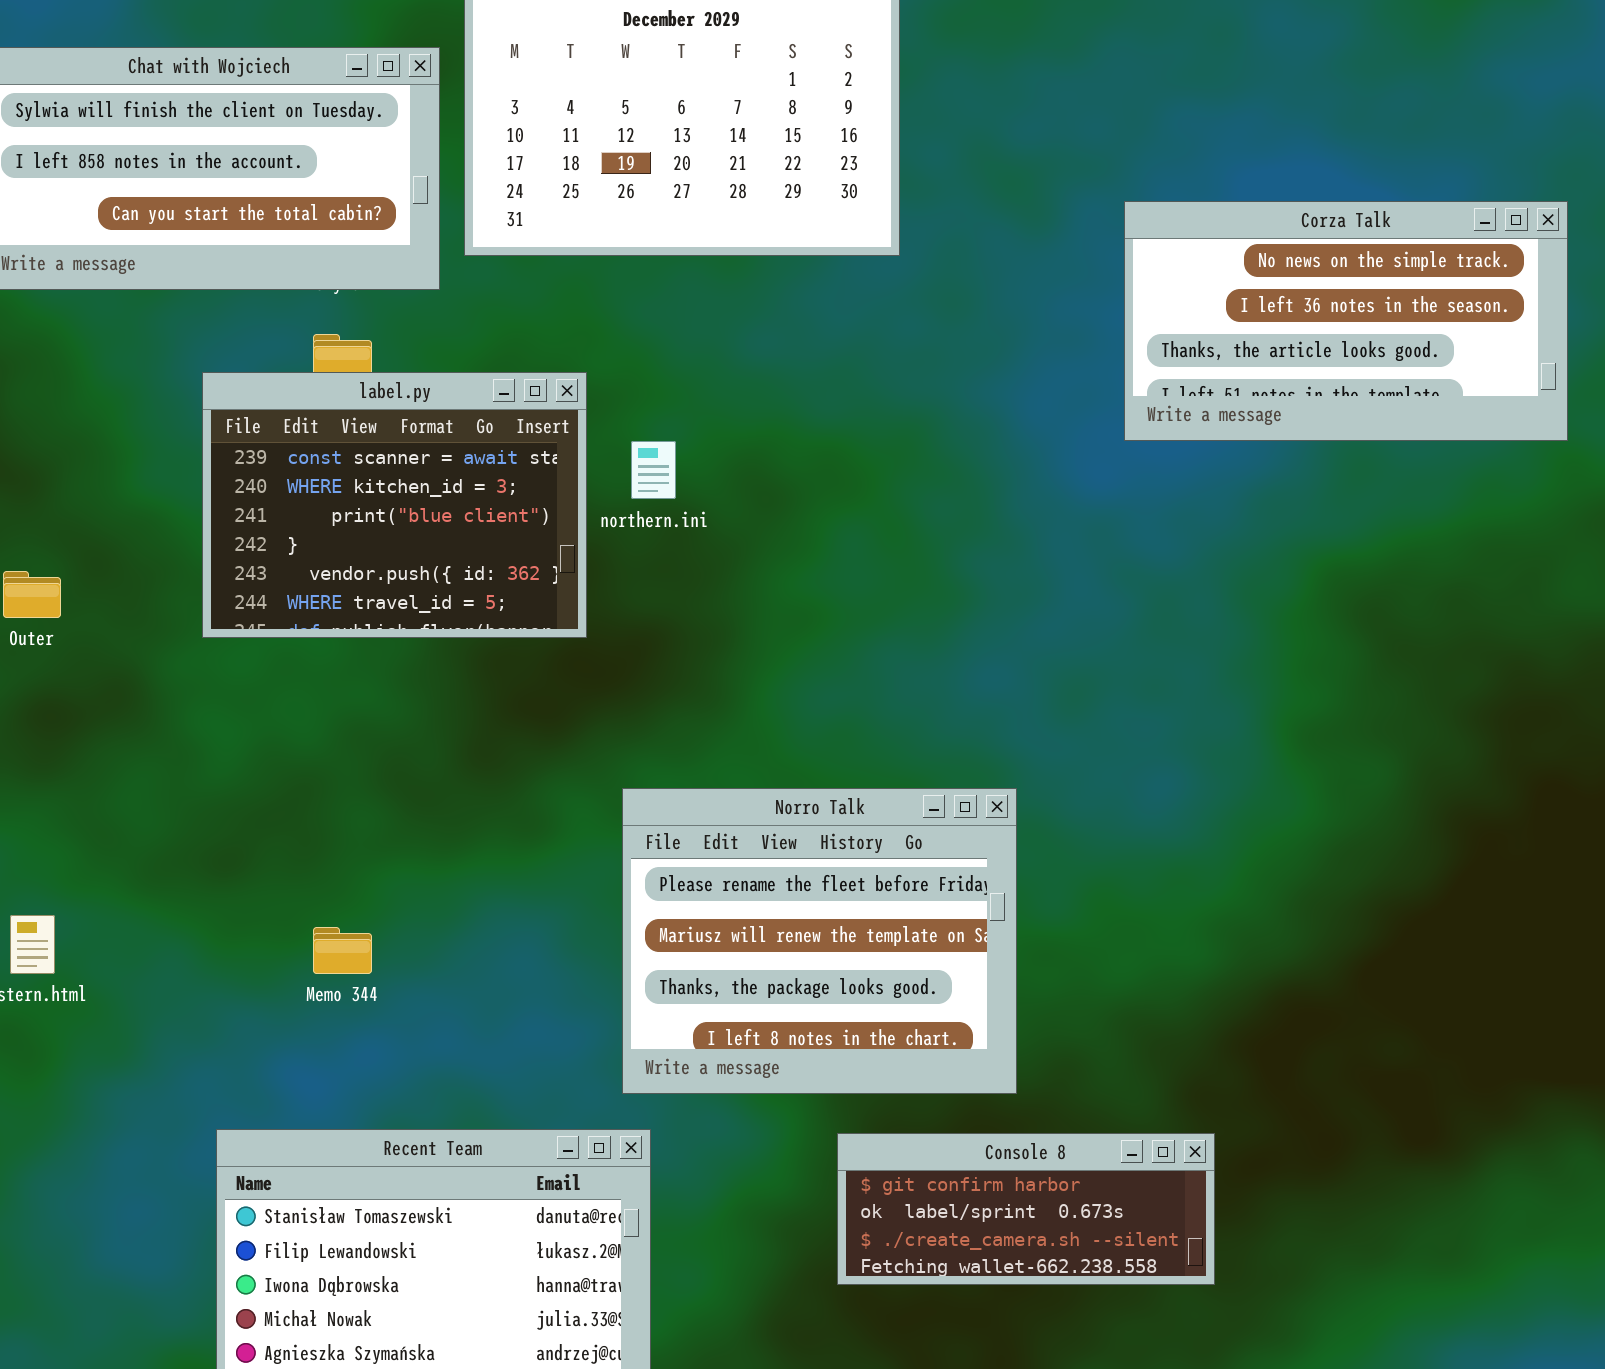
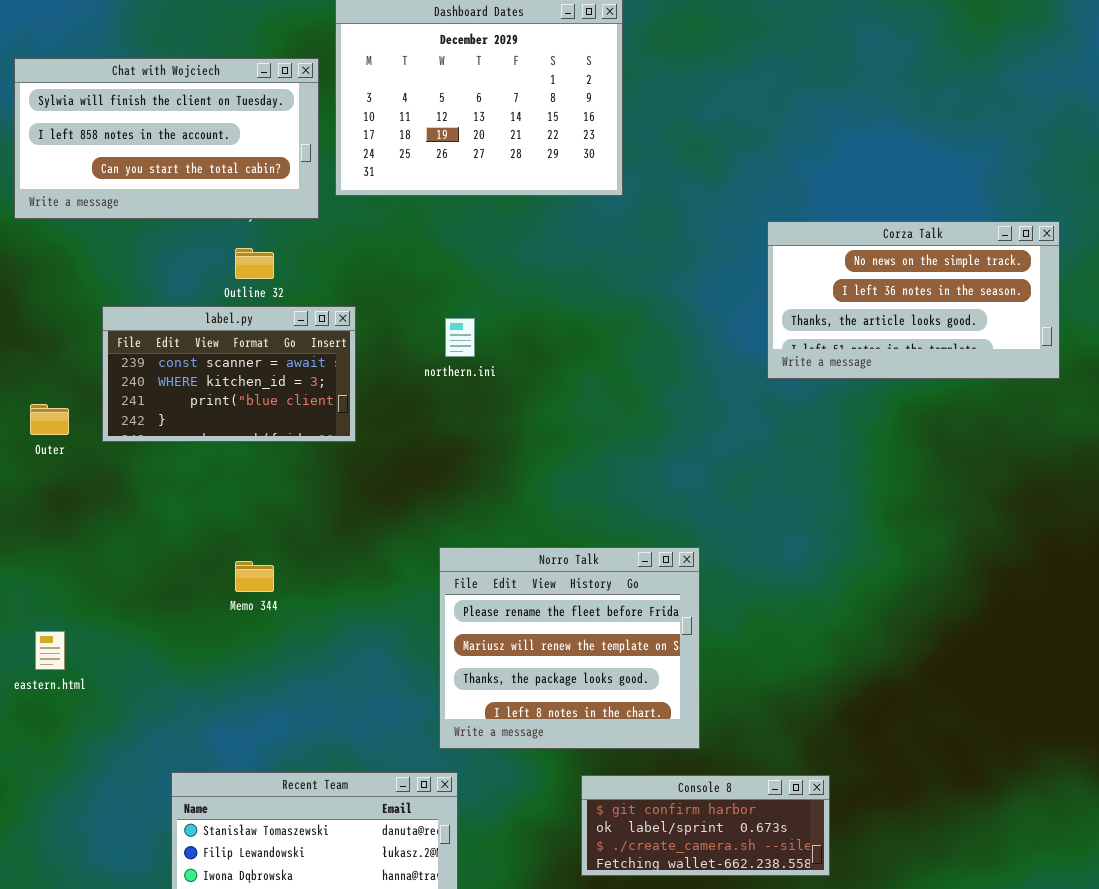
Corza Talk: [1124,201,1568,441] -> [767,221,1060,379], moved
label.py: [202,372,587,638] -> [102,306,356,442], moved, resized
Memo 344: [313,927,372,974] -> [235,561,274,592], moved

